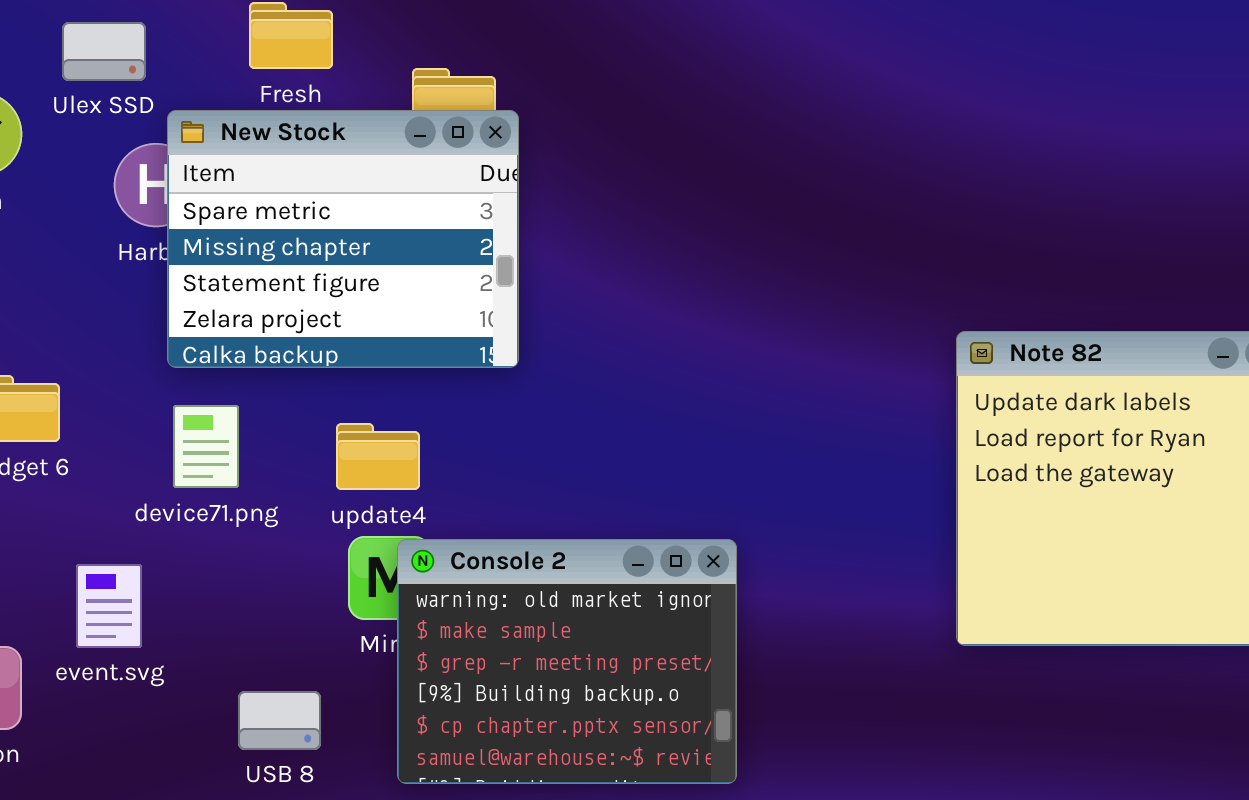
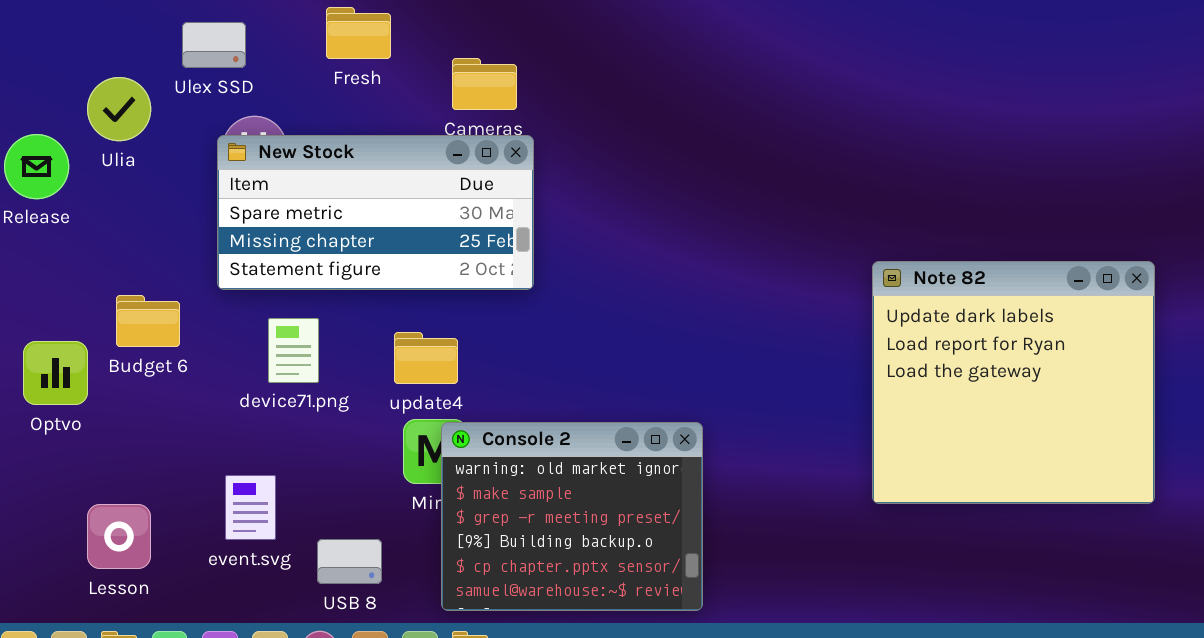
New Stock: [167,110,519,368] -> [217,135,534,290], resized
event.svg: [76,564,142,648] -> [225,475,276,540], moved

